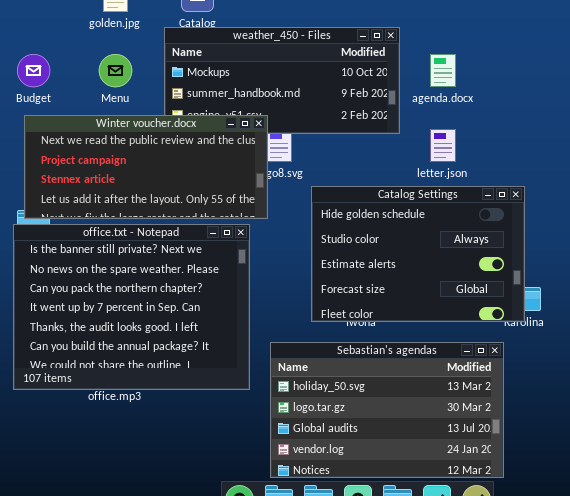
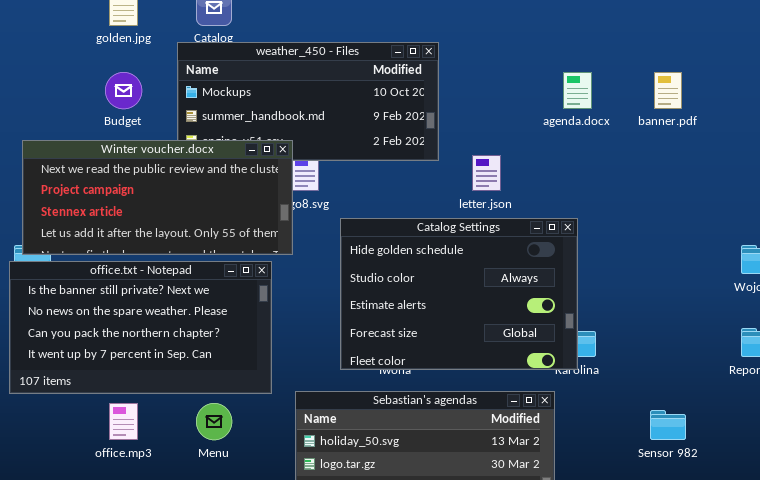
Budget: [17,54,50,87] -> [105,72,142,109], moved
Menu: [99,54,132,87] -> [196,403,232,440], moved
agenda.docx: [430,54,456,87] -> [563,72,592,109], moved
office.txt - Notepad: [13,224,250,390] -> [9,261,272,394], resized

